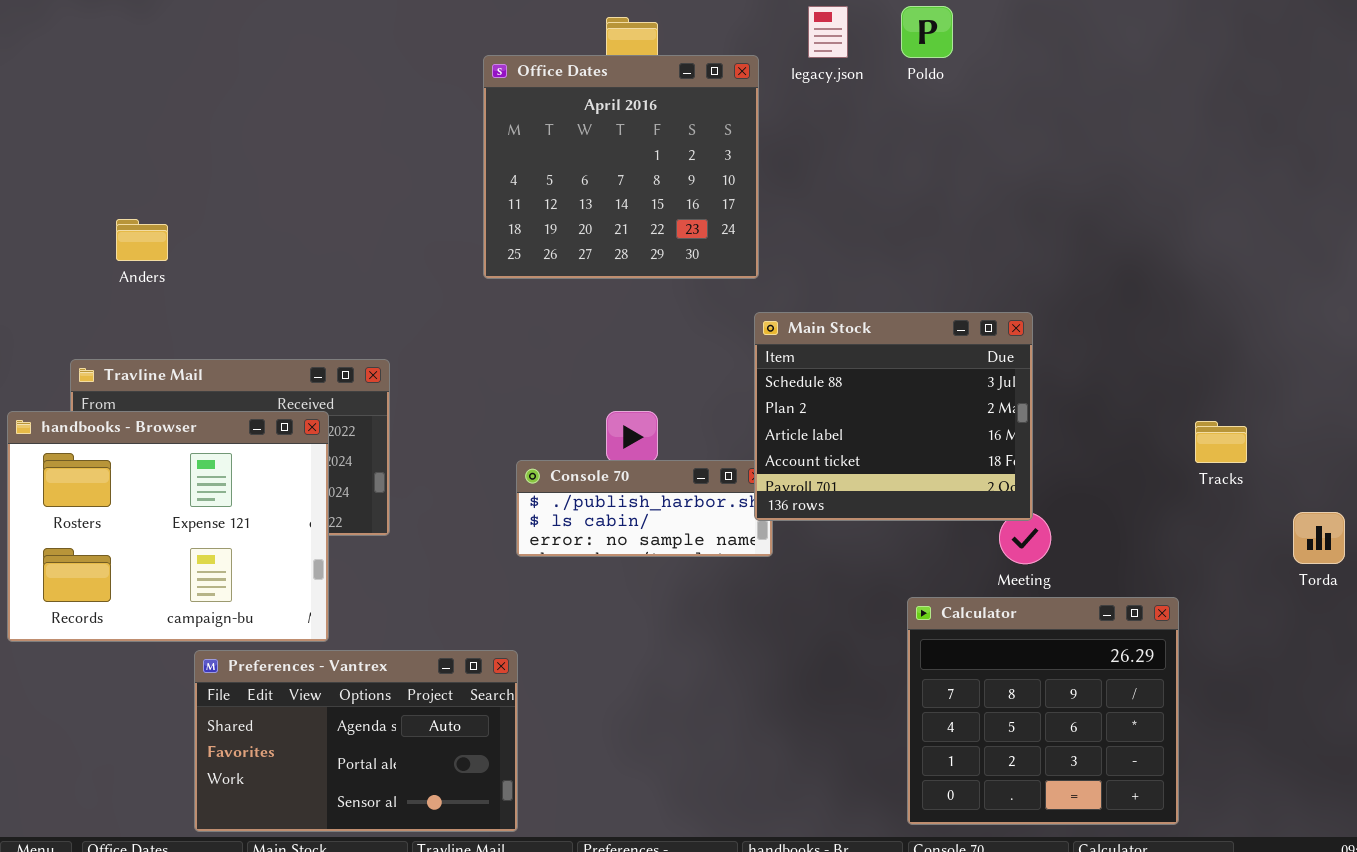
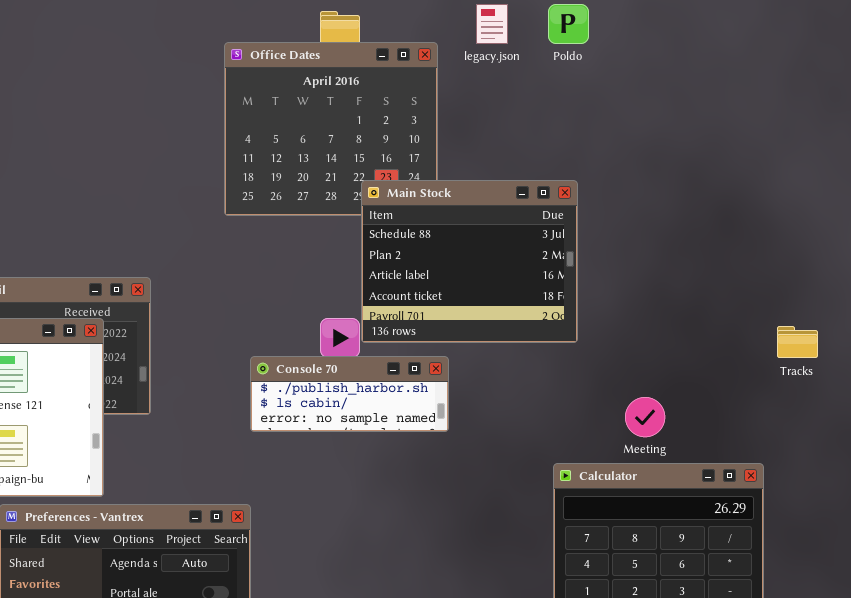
Main Stock: [754,312,1033,521] -> [361,180,578,343], moved

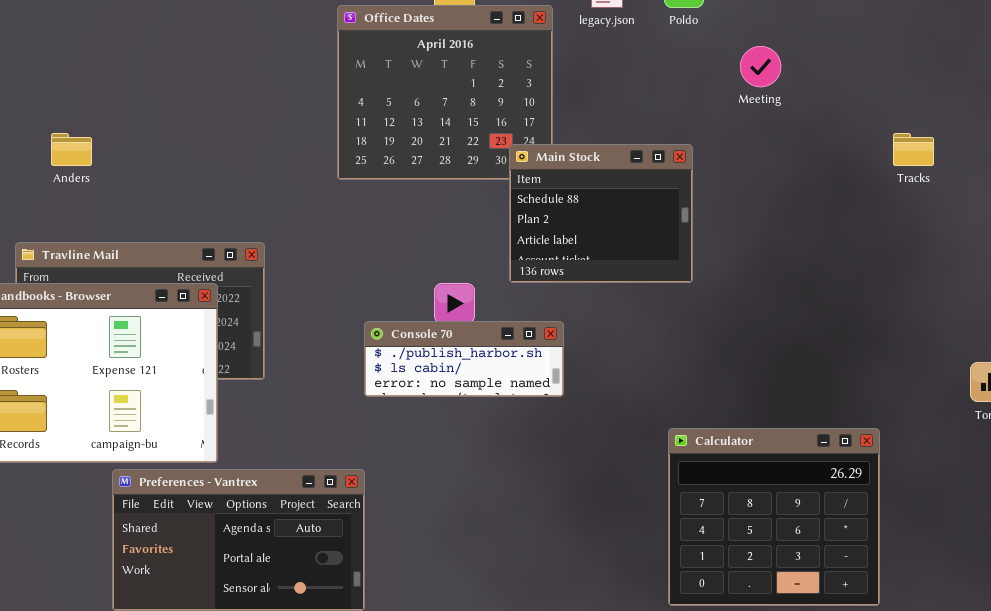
Main Stock: [361,180,578,343] -> [509,144,693,283], resized
Tracks: [777,326,818,358] -> [893,133,934,166], moved
Meeting: [625,397,665,437] -> [740,46,781,87], moved

